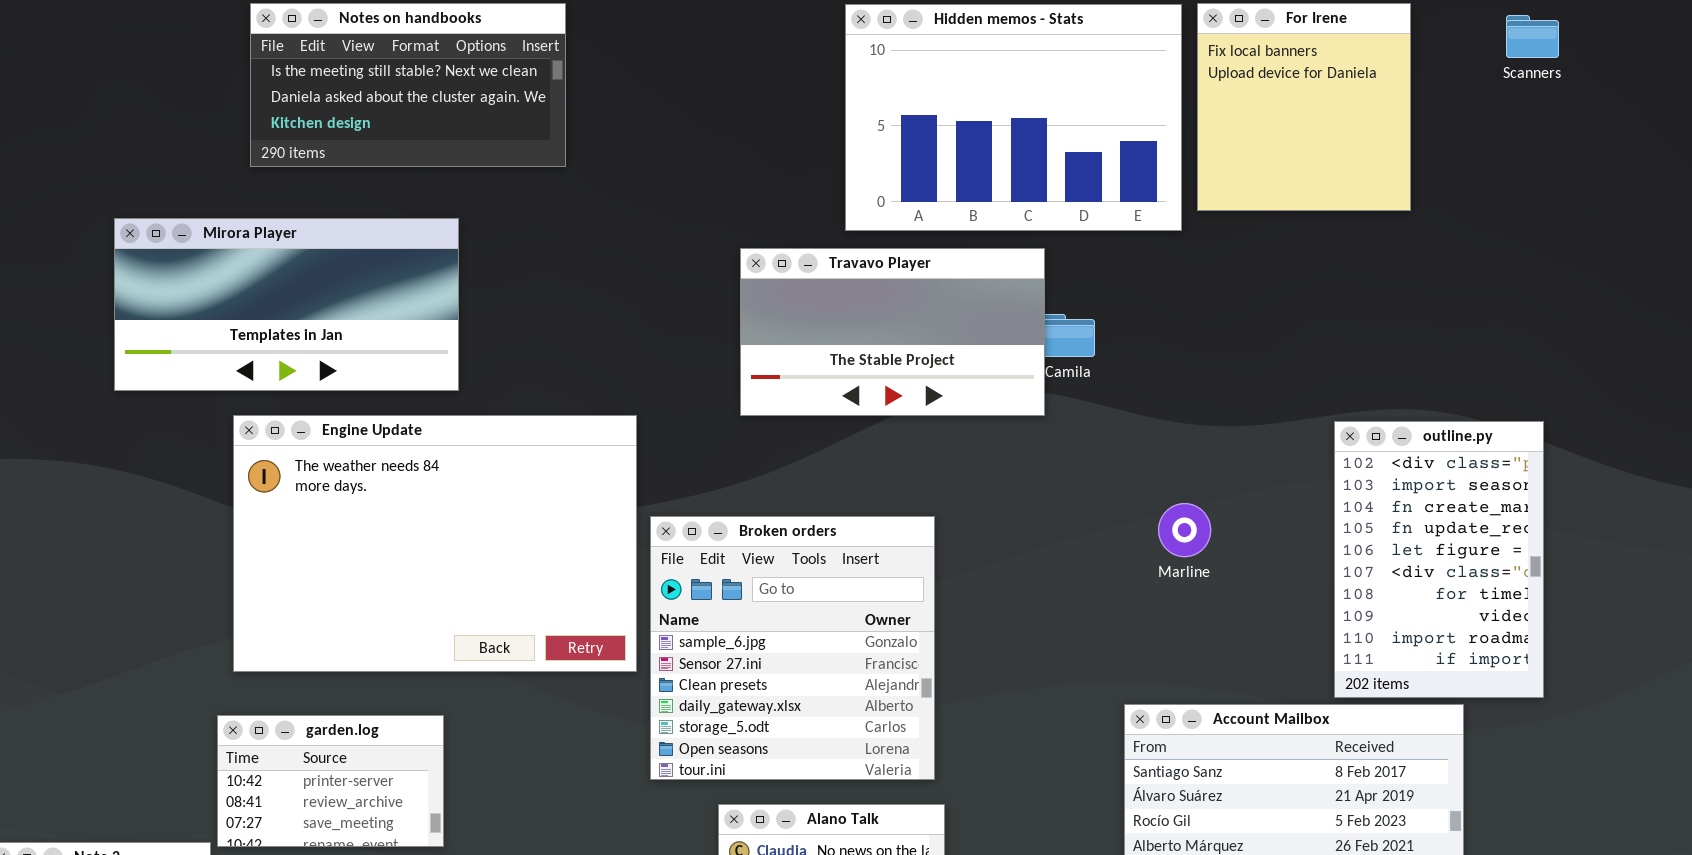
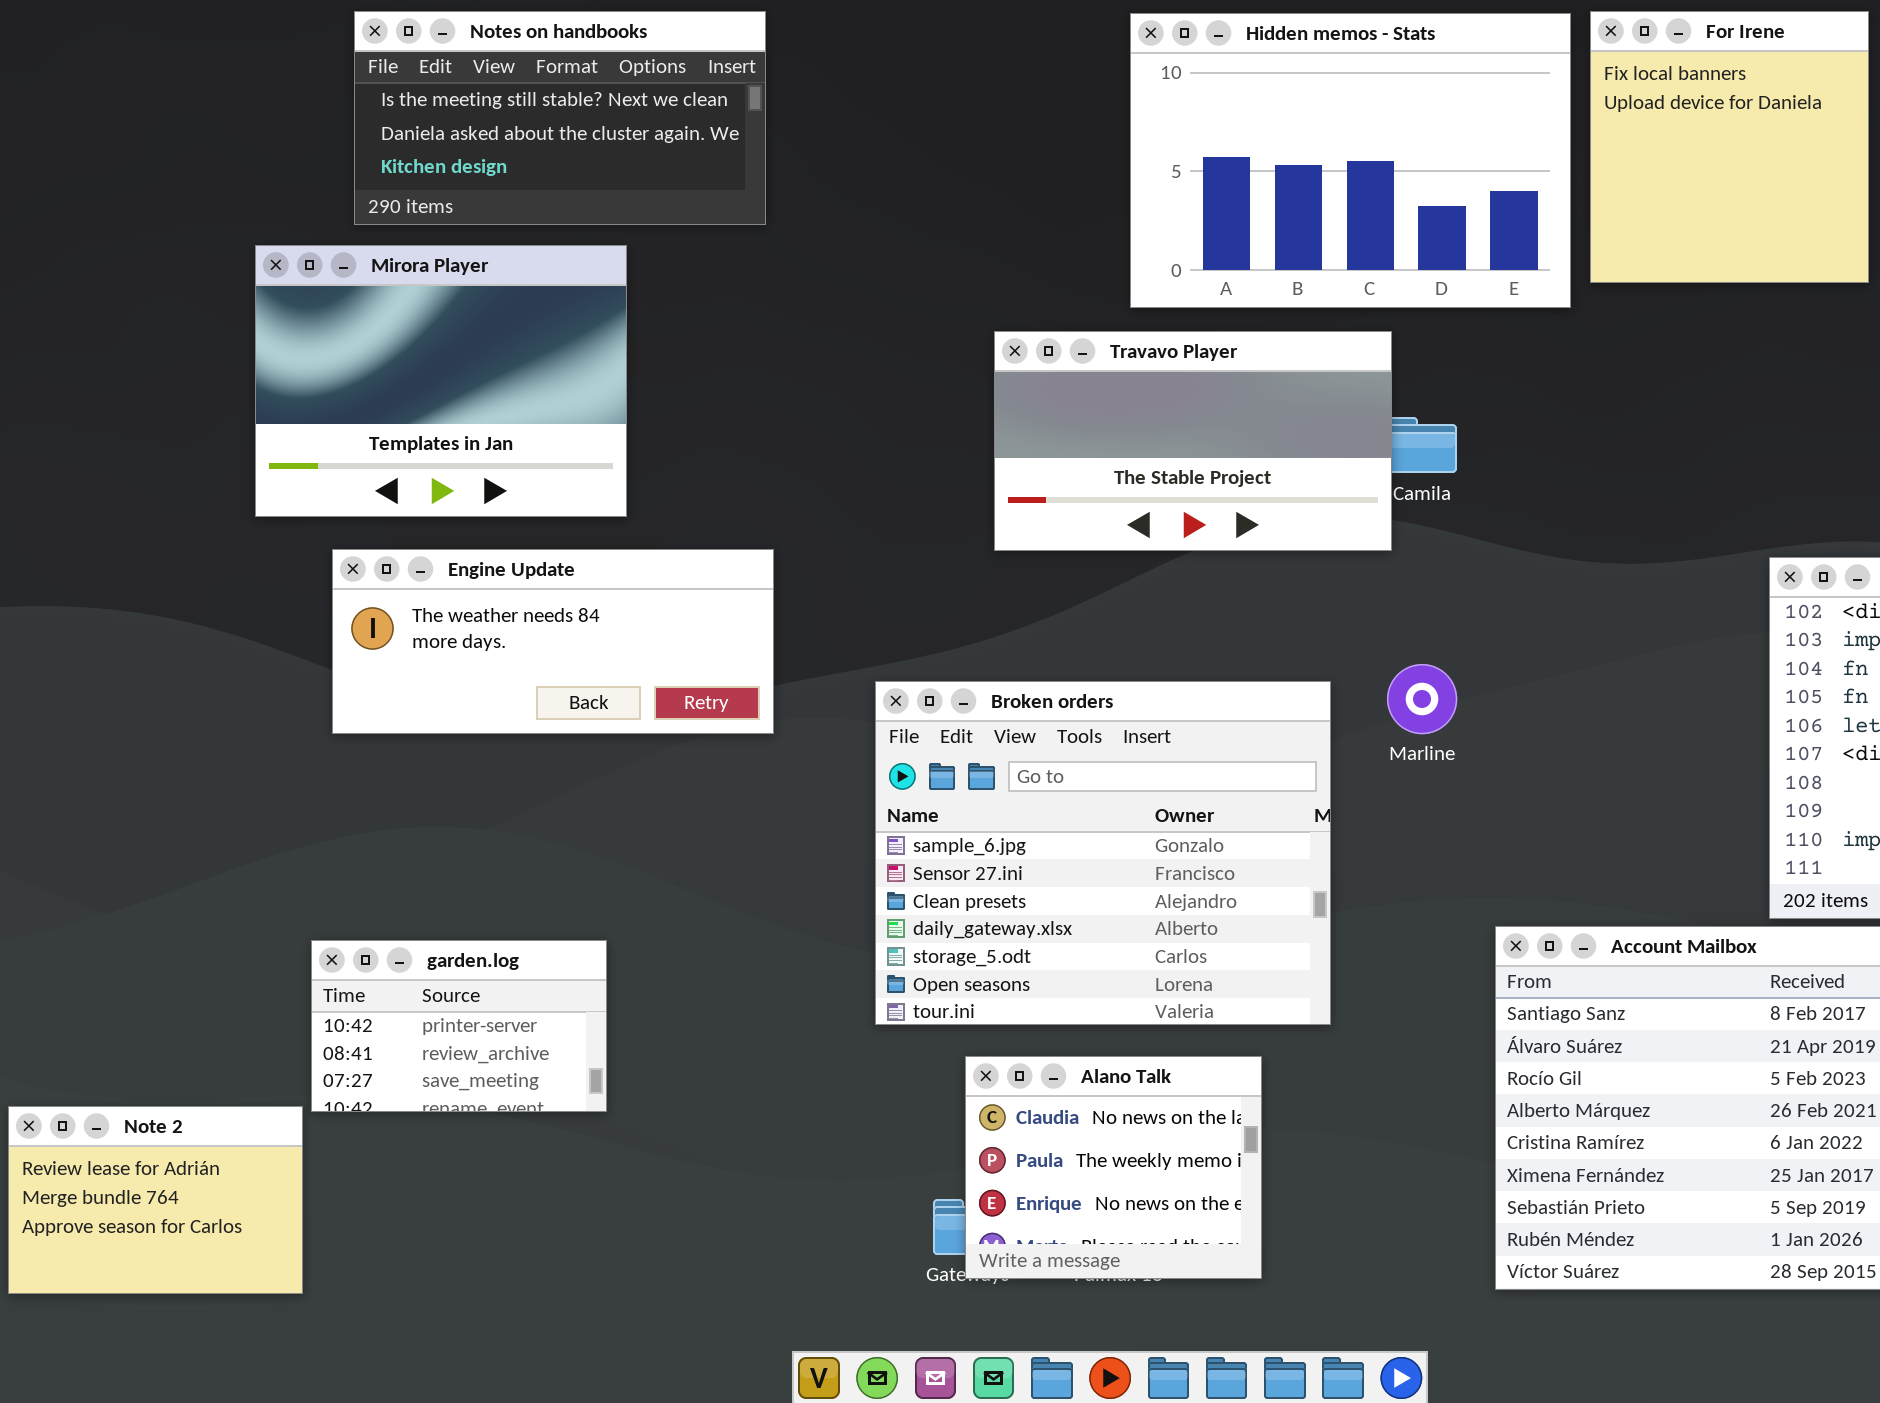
Mirora Player: [114,218,459,391] -> [255,245,627,517], resized
Engine Update: [233,415,637,672] -> [332,549,774,734], resized
Marline: [1158,503,1211,557] -> [1387,664,1457,734], moved
Broken orders: [650,516,935,780] -> [875,681,1331,1025], resized

